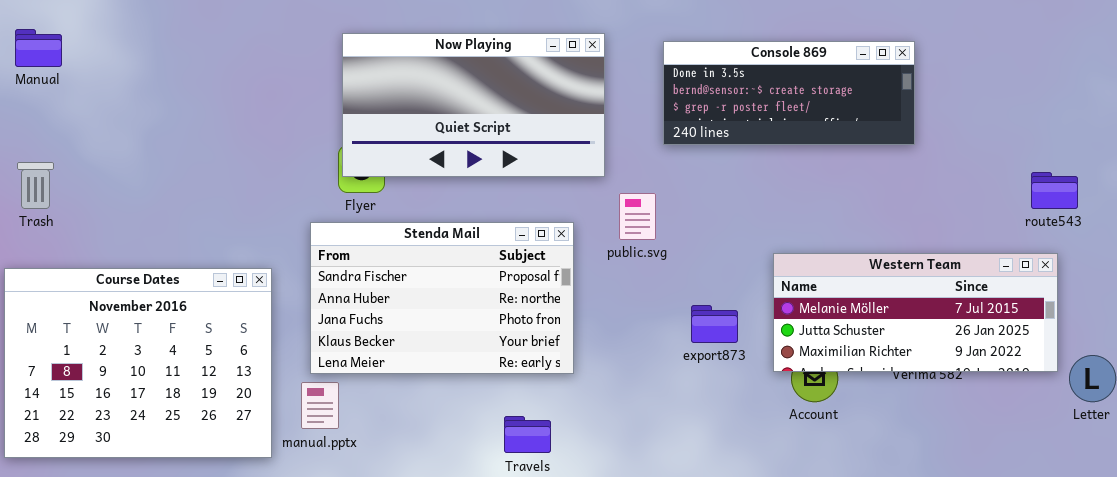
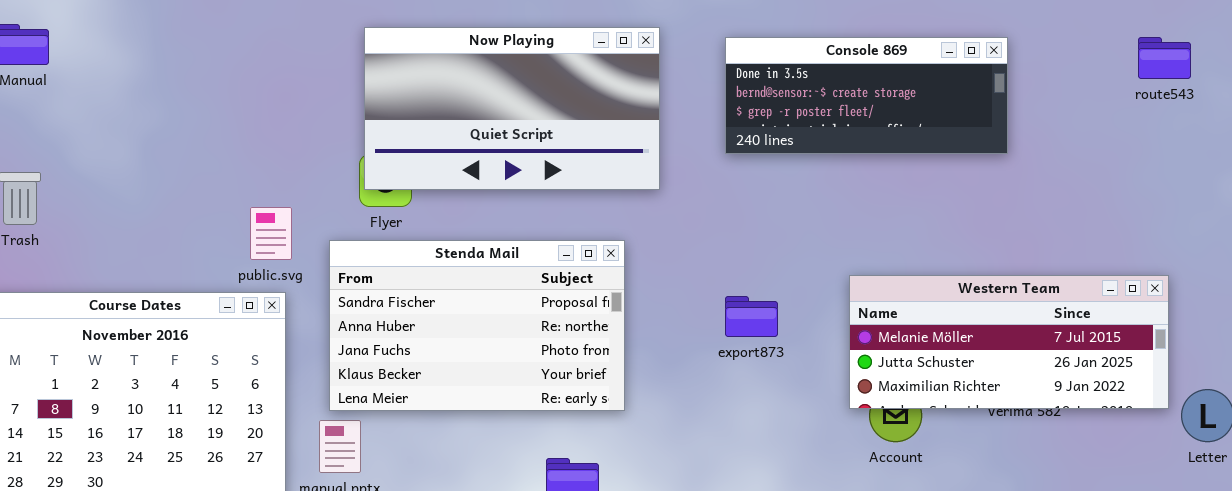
route543: [1031,172,1078,209] -> [1138,37,1191,79], moved
public.svg: [619,193,656,240] -> [250,207,292,260], moved
export873: [691,305,738,343] -> [725,296,778,337], moved

